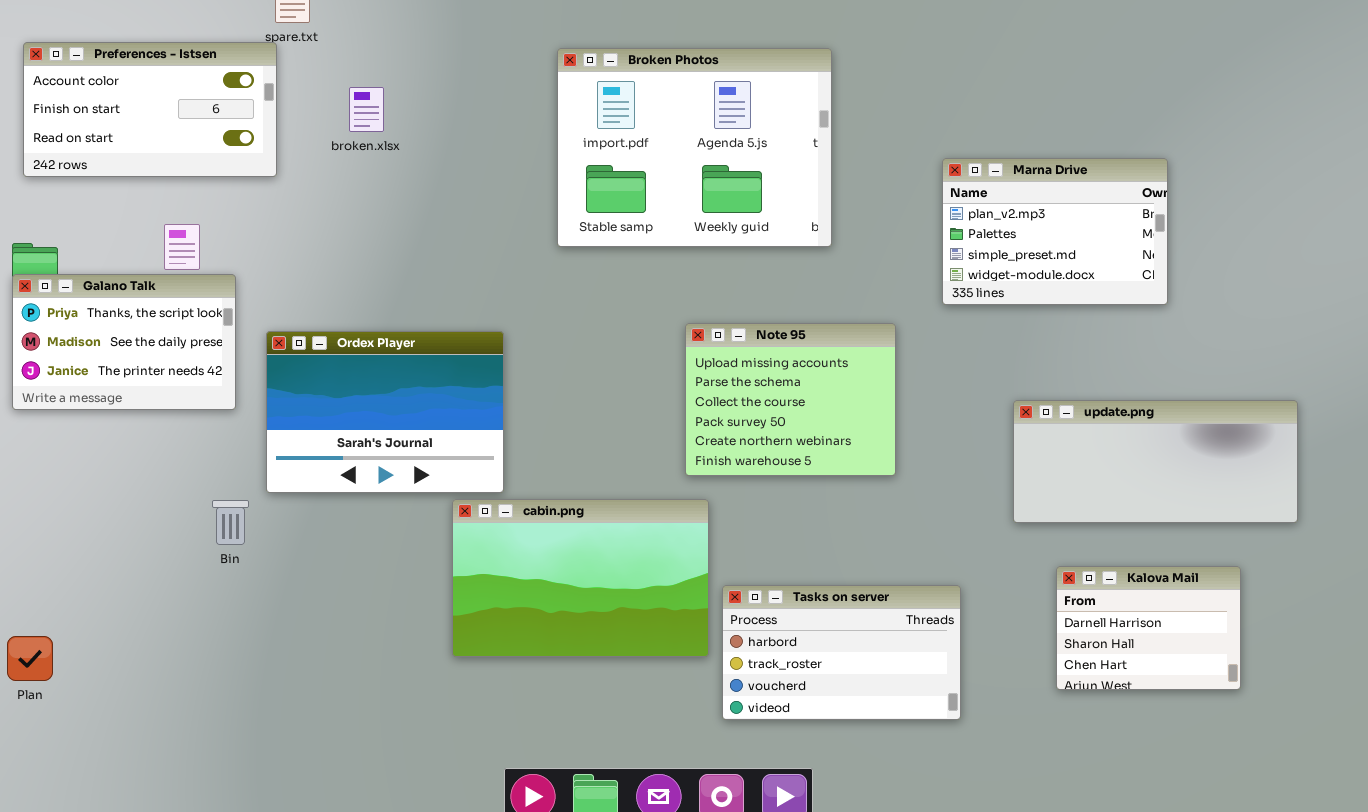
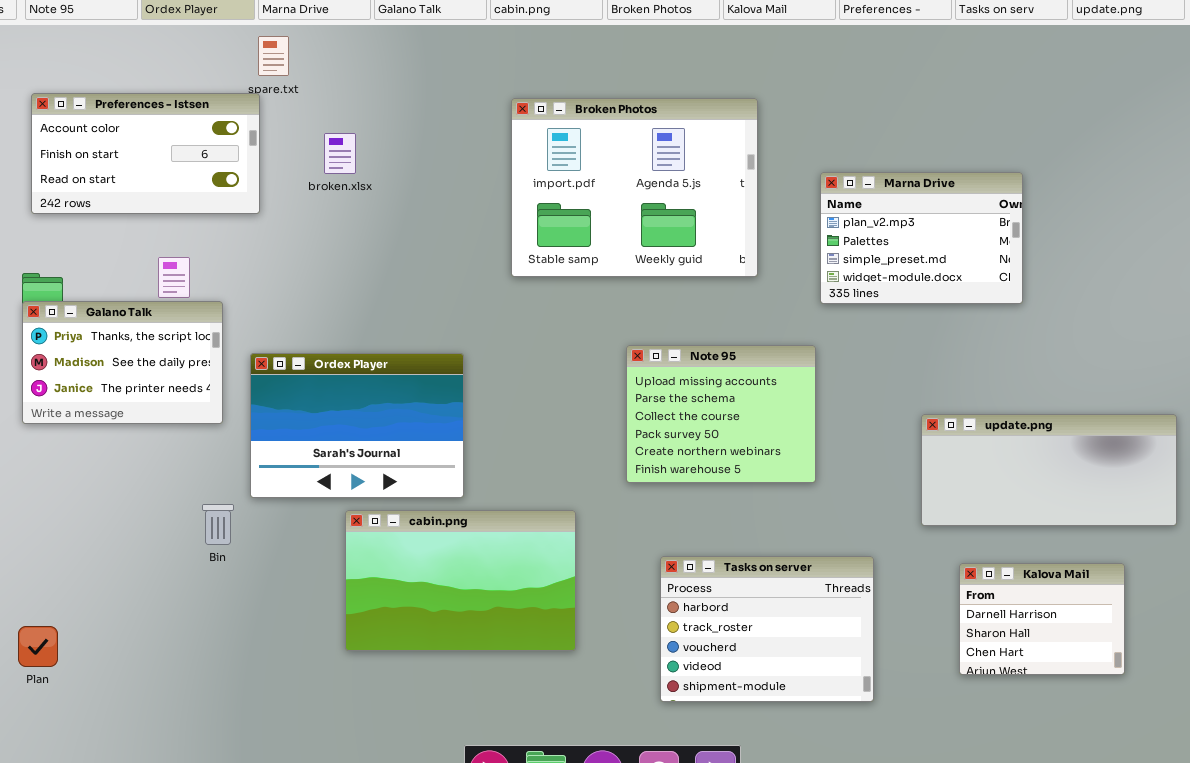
Marna Drive: [942,158,1168,305] -> [820,172,1023,304], moved
cabin.png: [452,499,709,657] -> [345,510,576,651], moved
Tasks on server: [722,585,961,720] -> [660,556,874,702], resized

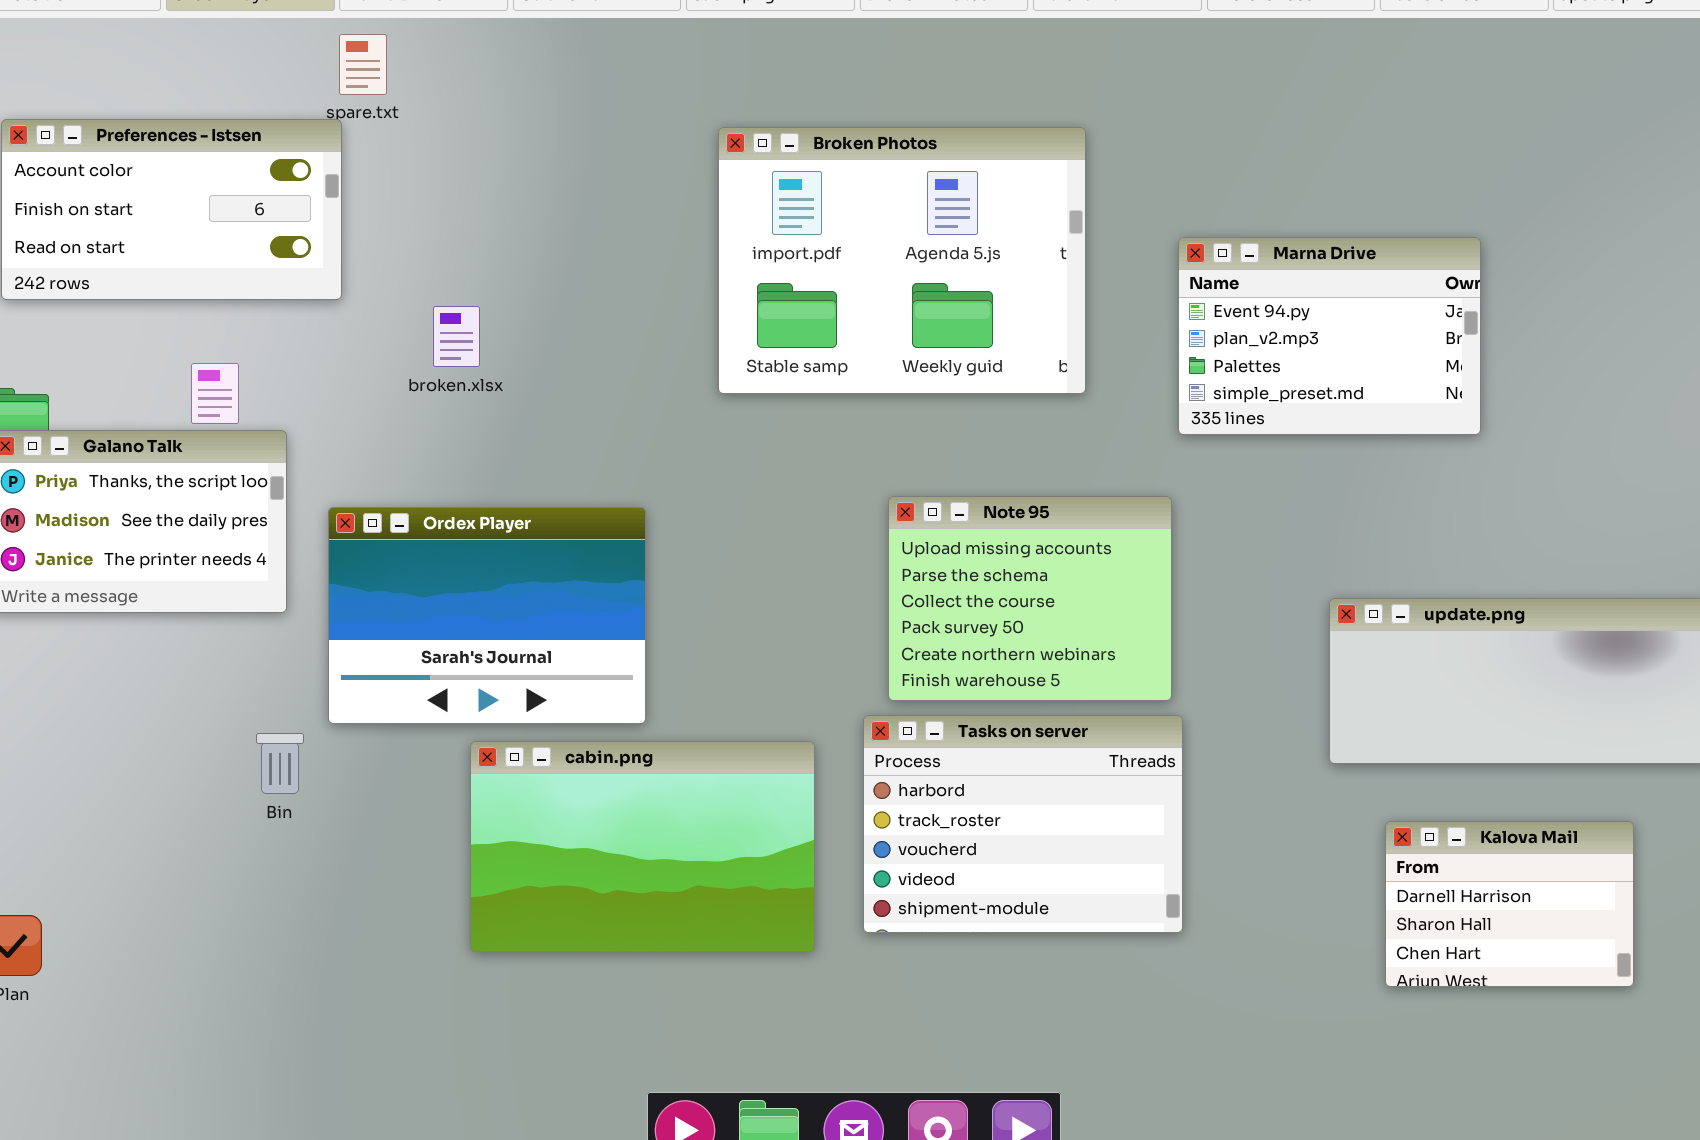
broken.xlsx: [324,133,356,174] -> [433,306,480,367], moved
Marna Drive: [820,172,1023,304] -> [1178,237,1481,435], scrolled up 1 row
Tasks on server: [660,556,874,702] -> [863,715,1183,933], moved

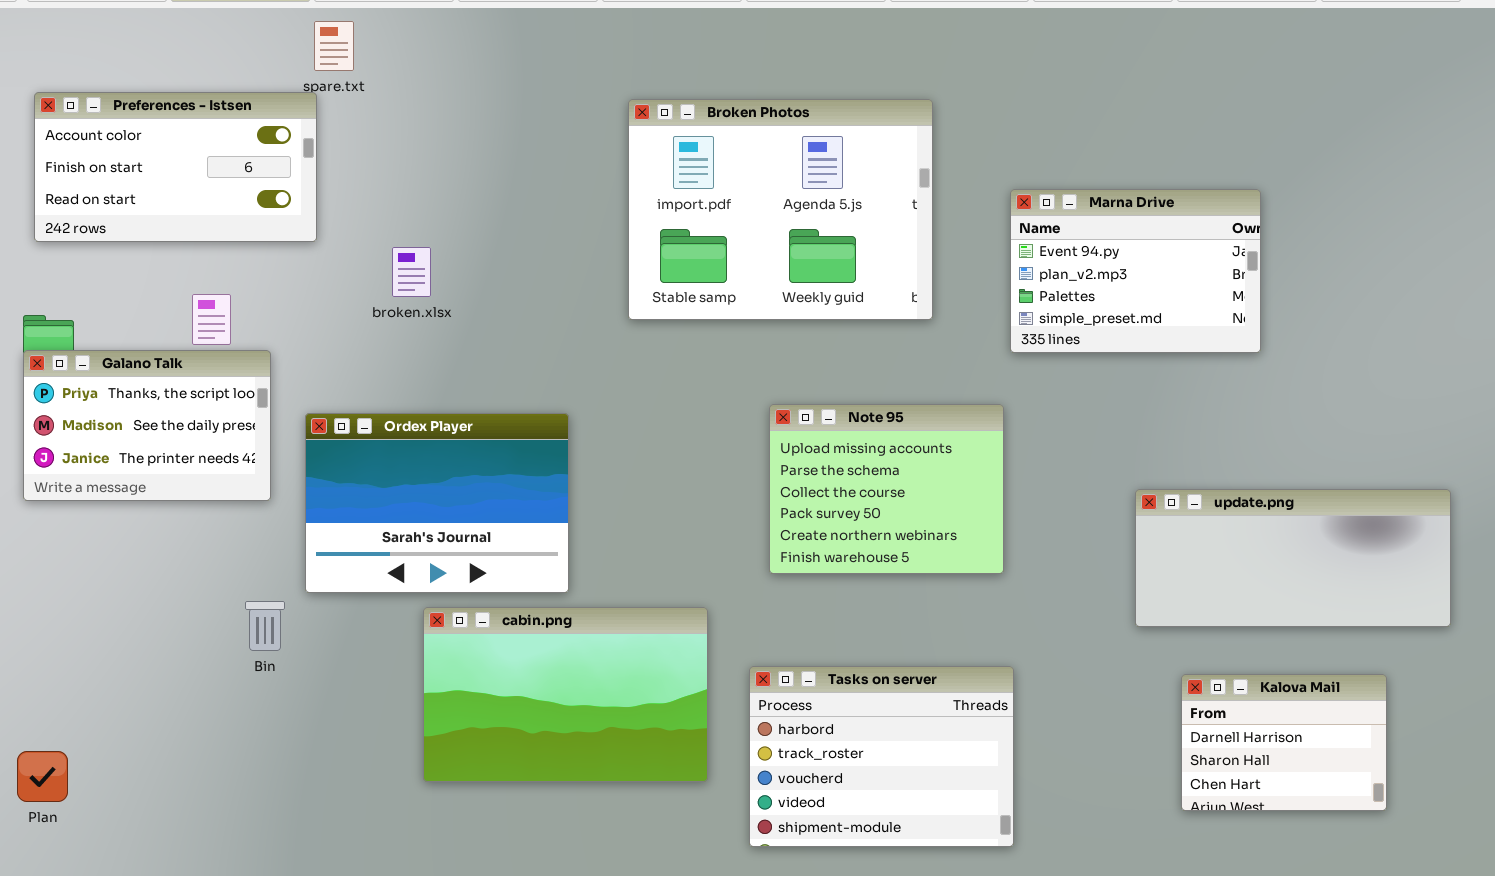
Tasks on server: [863,715,1183,933] -> [749,666,1014,847], moved

